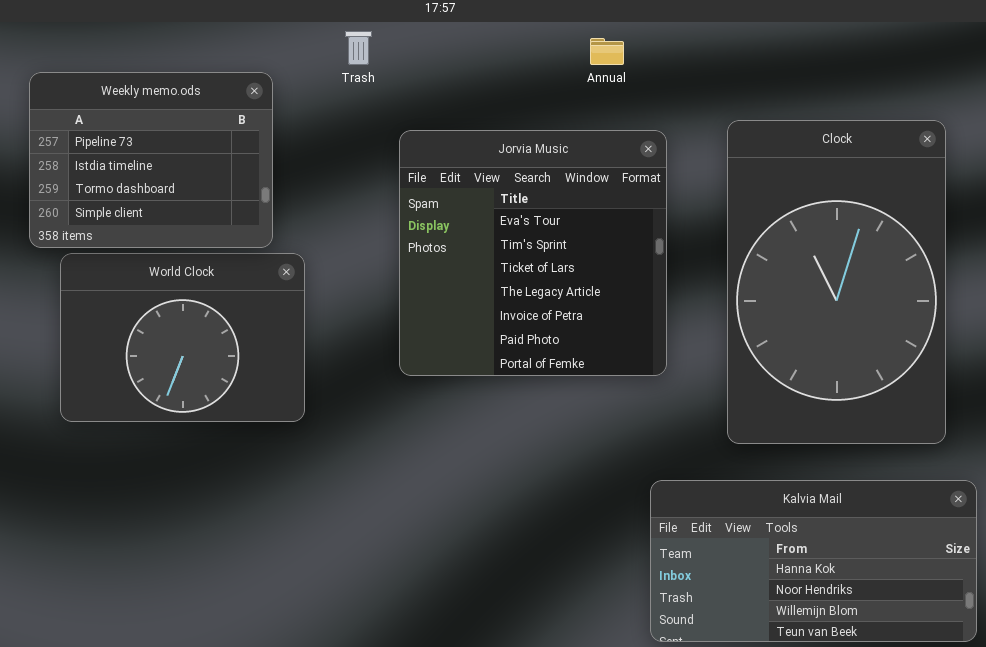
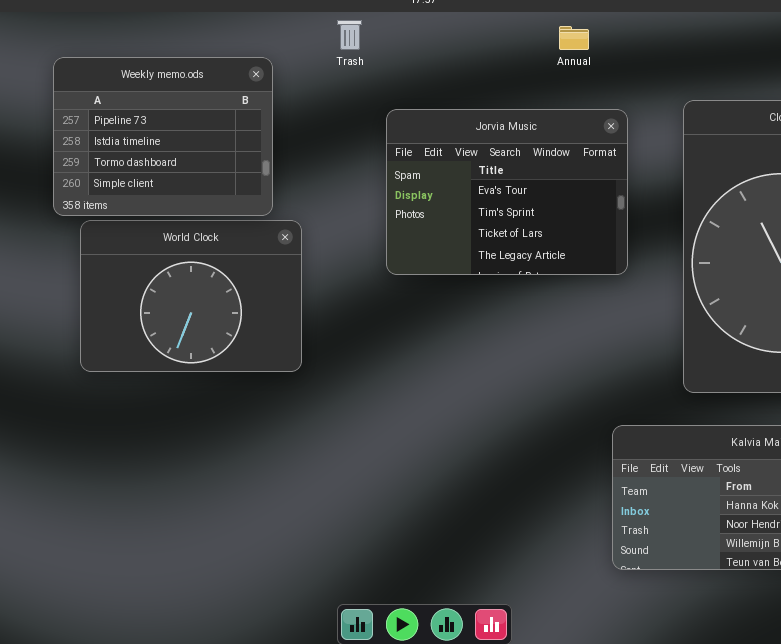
Jorvia Music: [399,130,667,376] -> [386,109,628,275], resized

